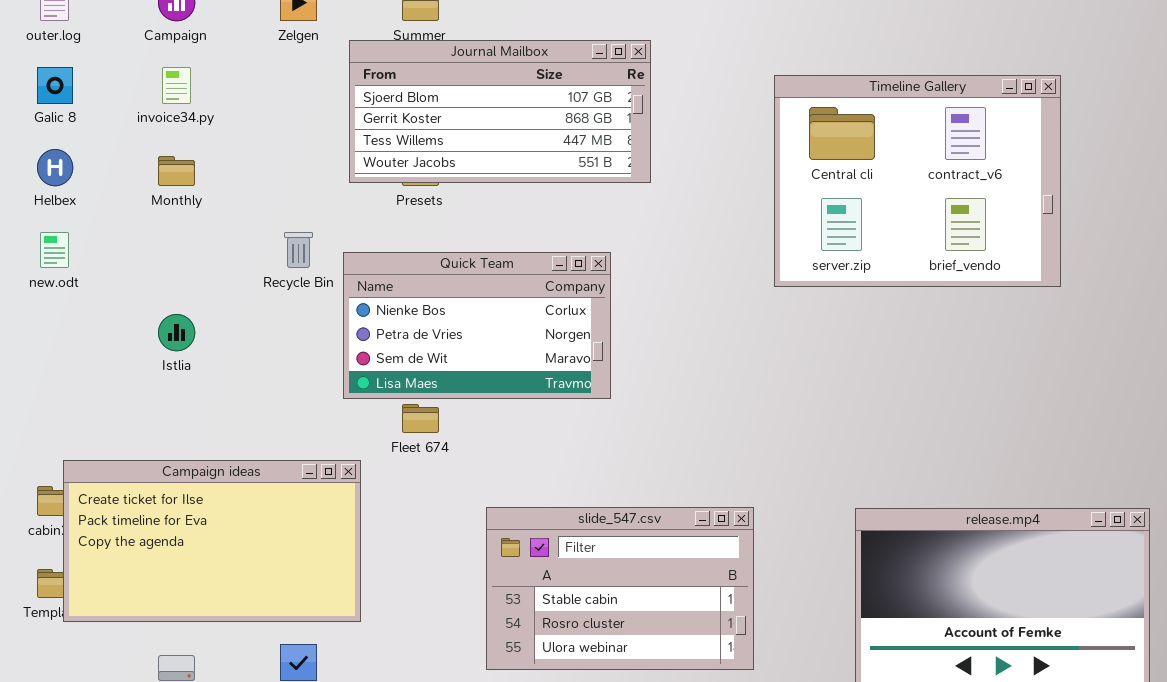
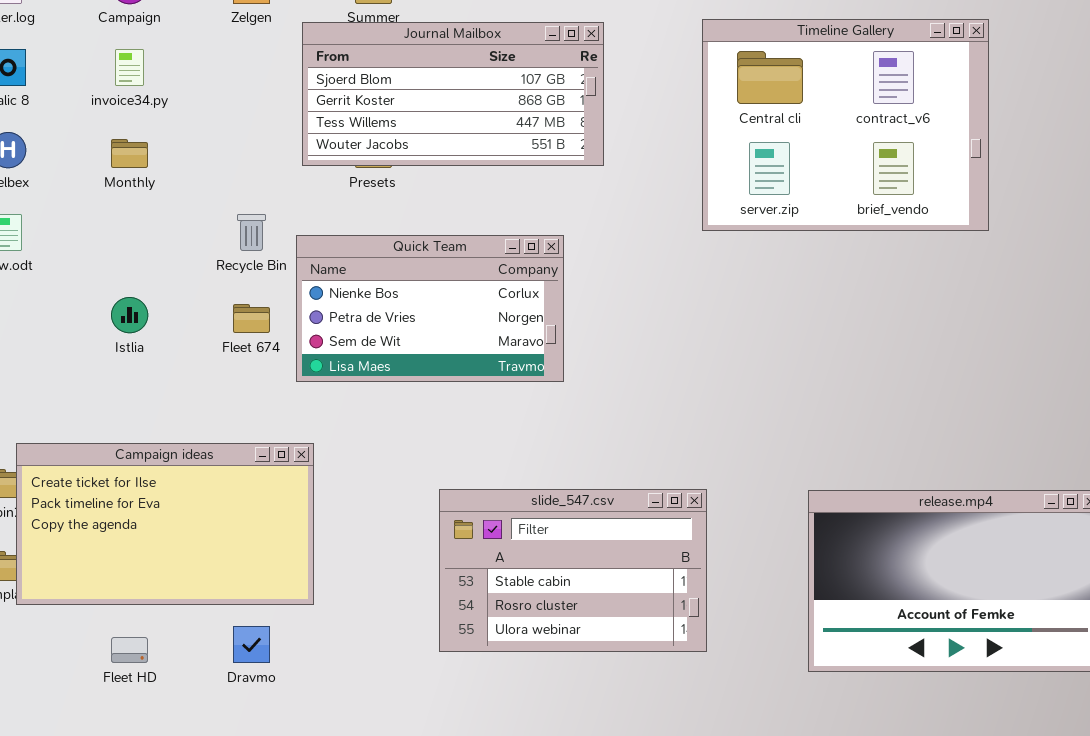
Timeline Gallery: [774,75,1061,287] -> [702,19,989,231], moved
Fleet 674: [402,404,439,433] -> [233,304,270,333], moved

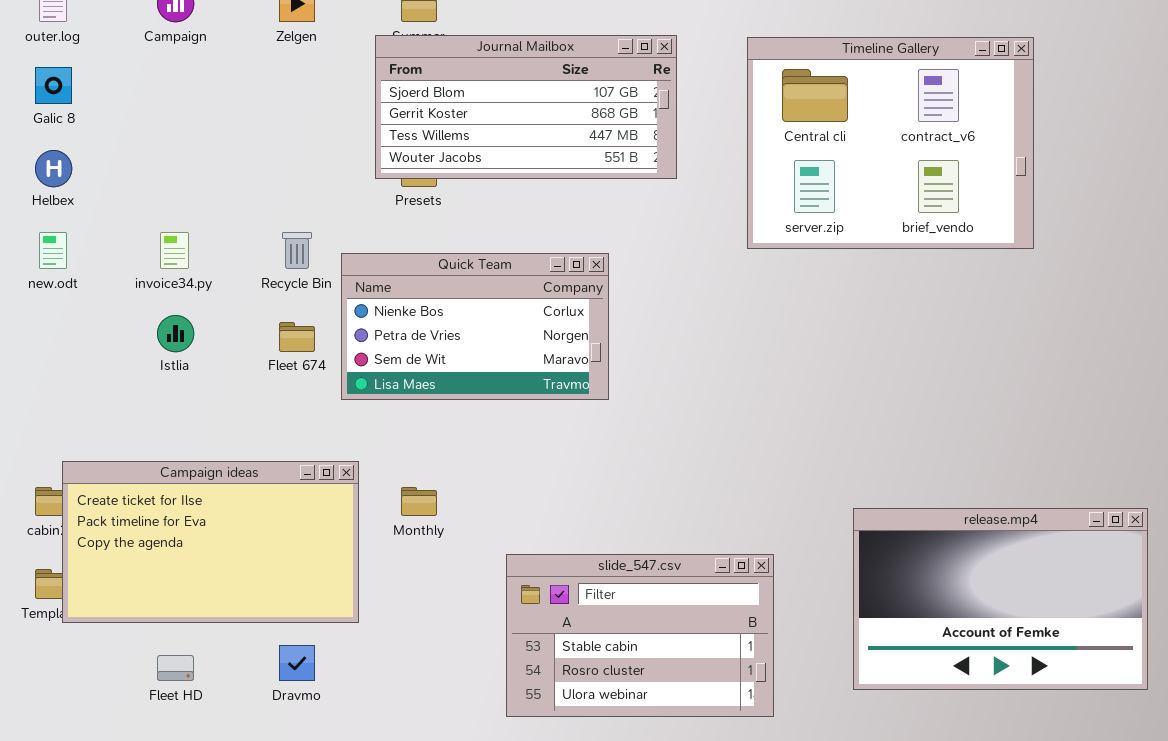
Journal Mailbox: [302,22,604,166] -> [375,35,677,179], moved
invoice34.py: [115,49,144,86] -> [160,232,189,269], moved
Monthly: [111,139,148,168] -> [401,487,437,516], moved
slide_547.csv: [439,489,707,652] -> [506,554,774,717], moved

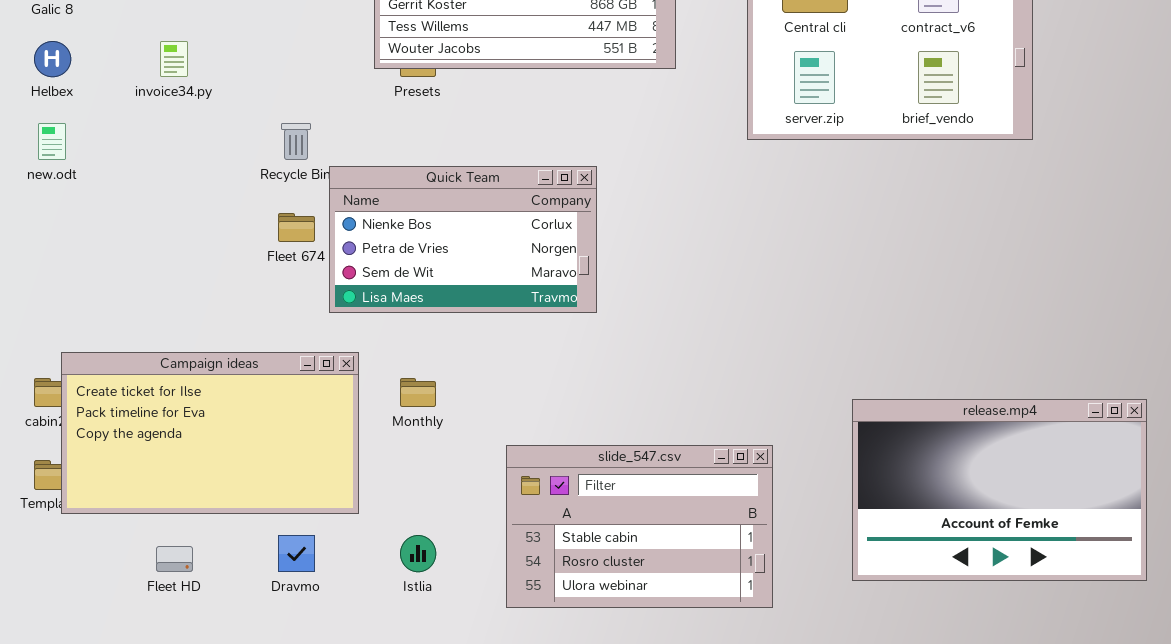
invoice34.py: [160,232,189,269] -> [160,41,188,77], moved
Quick Team: [341,253,609,400] -> [329,166,597,313], moved
Istlia: [157,315,194,352] -> [400,535,436,572], moved

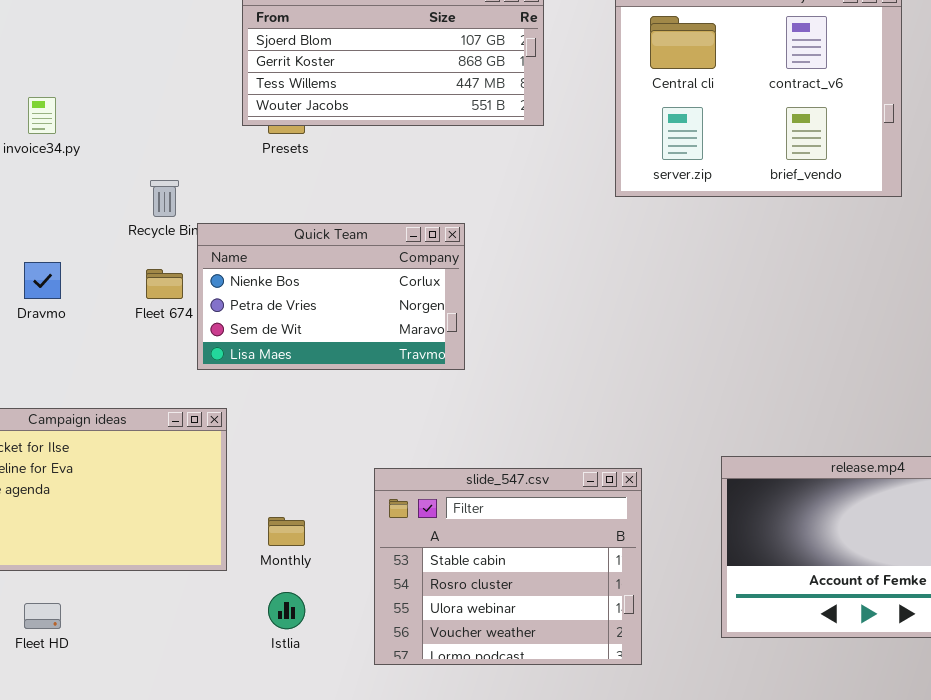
Monthly: [400,378,436,407] -> [268,517,305,546], moved
slide_547.csv: [506,445,773,608] -> [374,468,642,665], resized
Dravmo: [278,535,315,572] -> [24,262,61,299], moved

